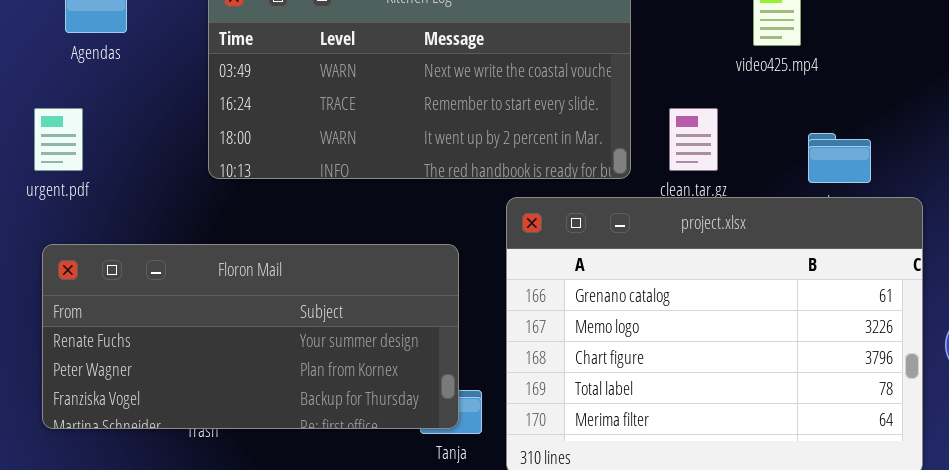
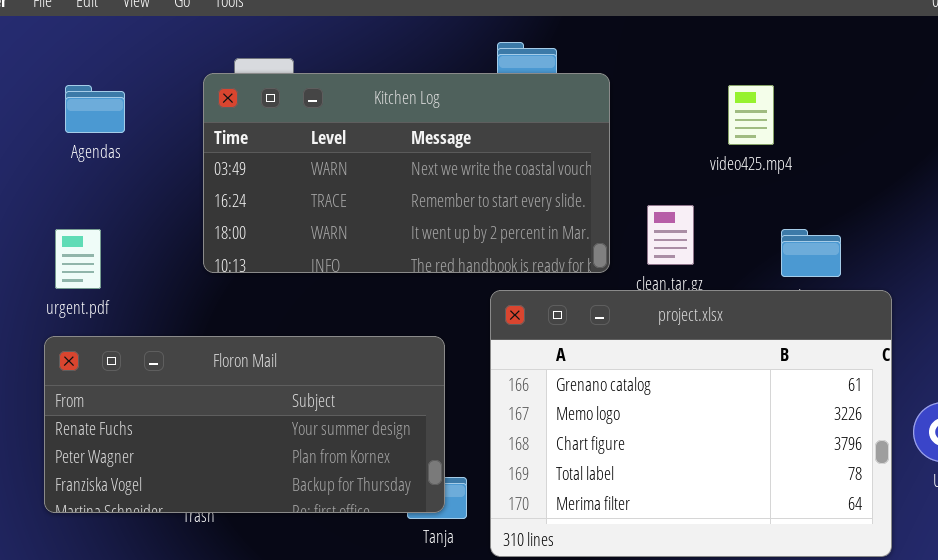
urgent.pdf: [34,108,83,171] -> [55,229,101,289], moved

